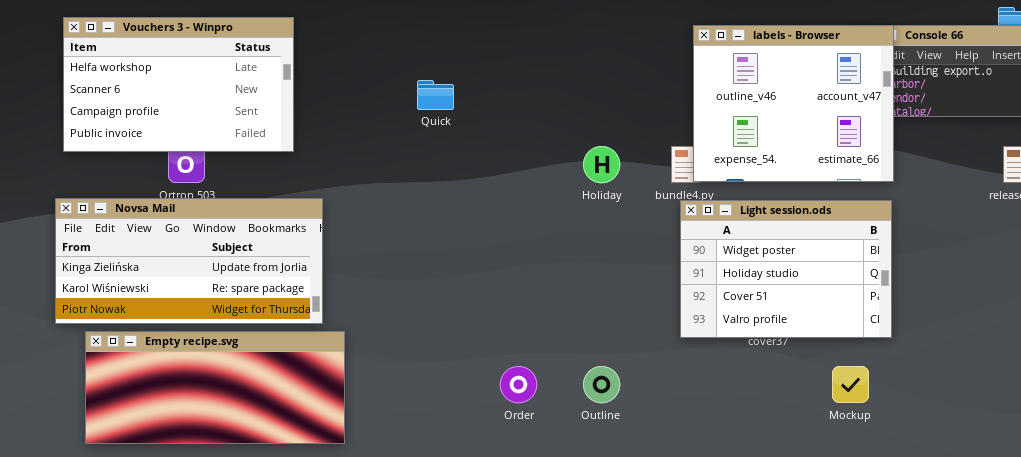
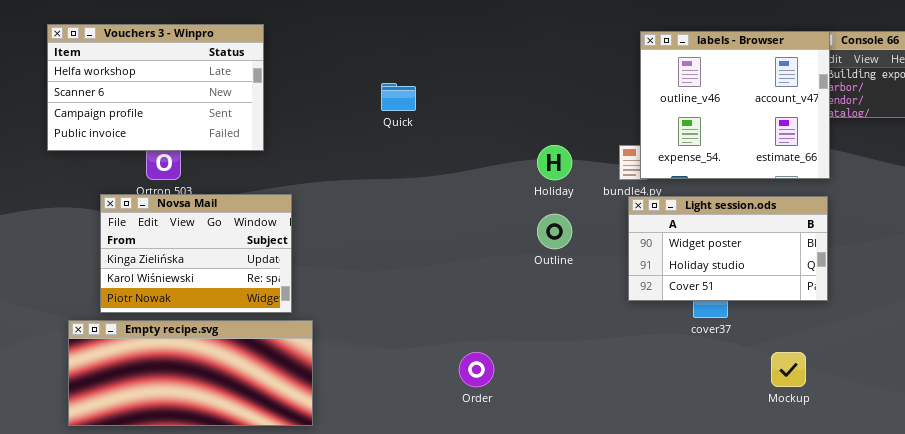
Novsa Mail: [55,198,323,324] -> [100,194,292,313], resized
Light session.ods: [680,200,892,338] -> [628,196,828,301], resized
Outline: [583,366,620,403] -> [537,214,572,249], moved

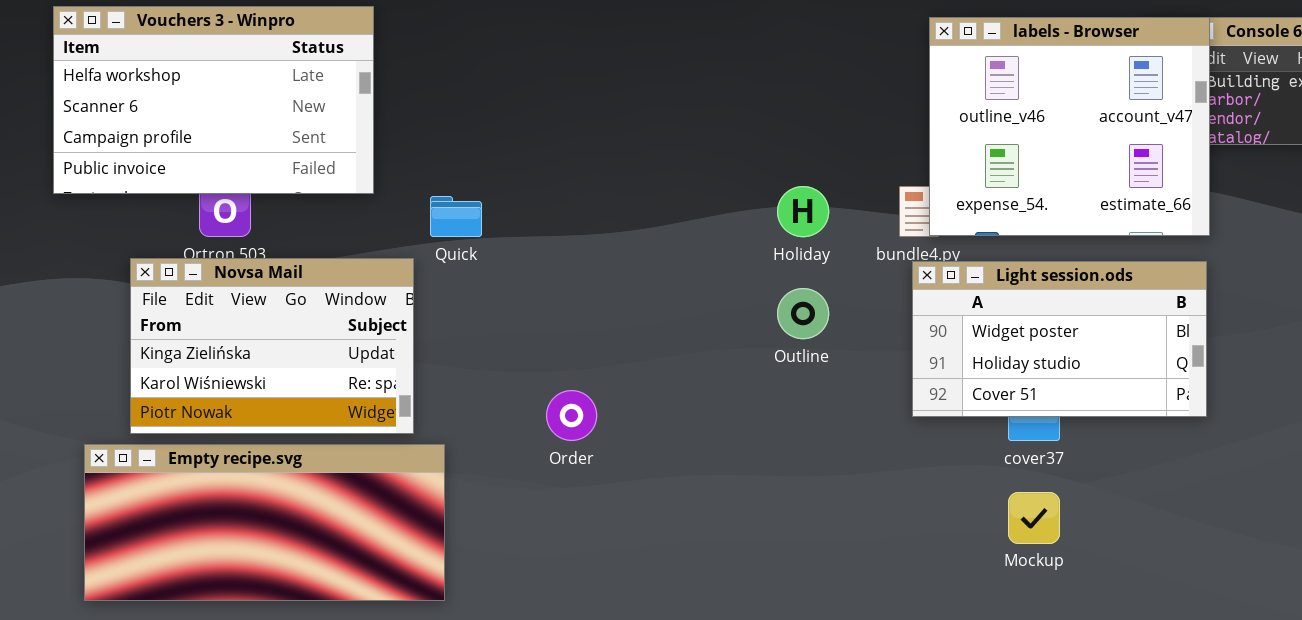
Quick: [381,83,416,111] -> [430,196,482,237], moved
Order: [459,352,494,387] -> [546,390,597,441], moved
Mockup: [771,352,806,387] -> [1008,492,1060,544], moved

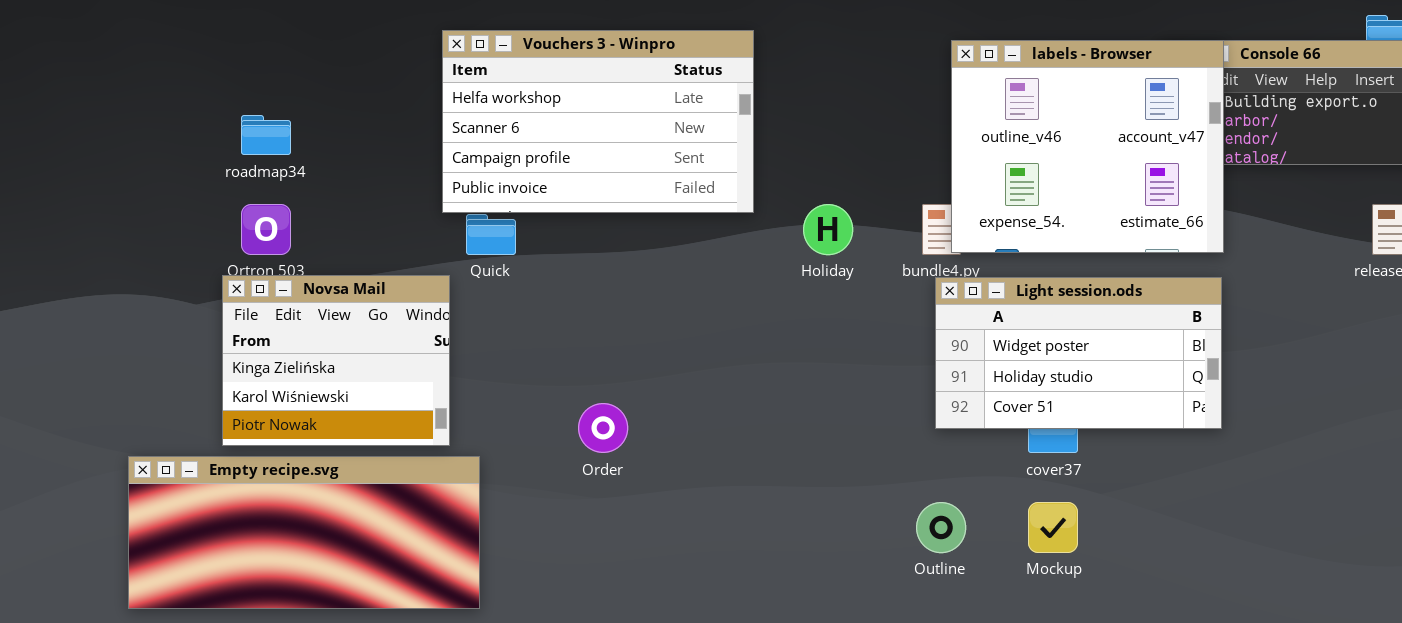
Vouchers 3 - Winpro: [53,6,374,194] -> [442,30,754,213], moved
Novsa Mail: [130,258,414,434] -> [222,275,450,446], resized
Outline: [777,288,829,339] -> [916,502,966,553], moved

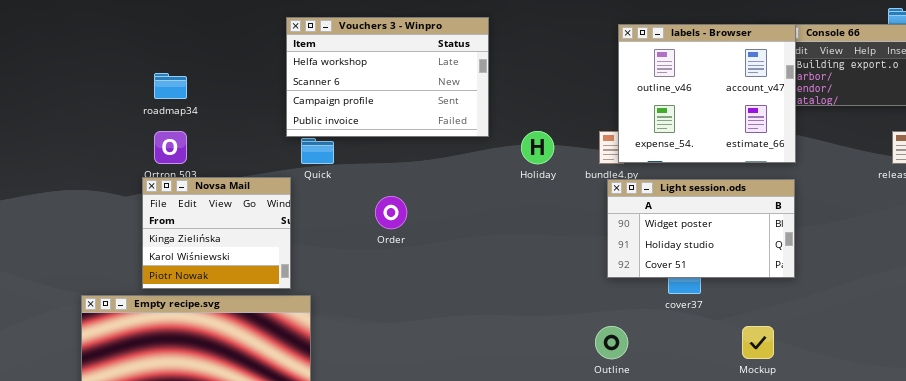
Order: [578,403,628,453] -> [375,196,407,229], moved
Mockup: [1028,502,1078,553] -> [742,326,774,359], moved

